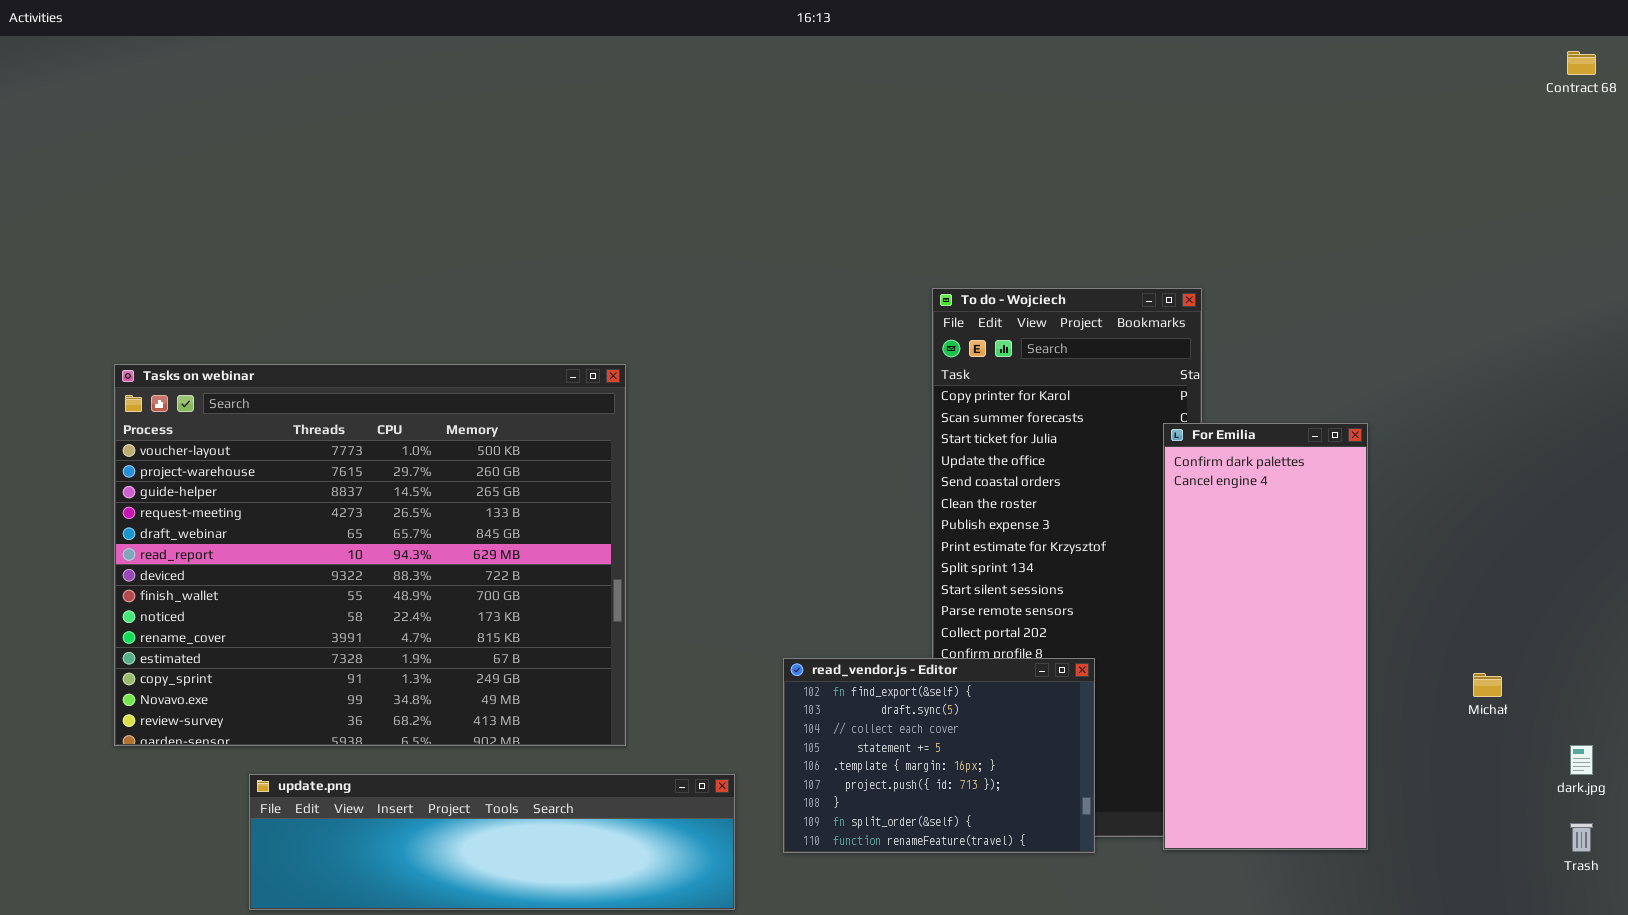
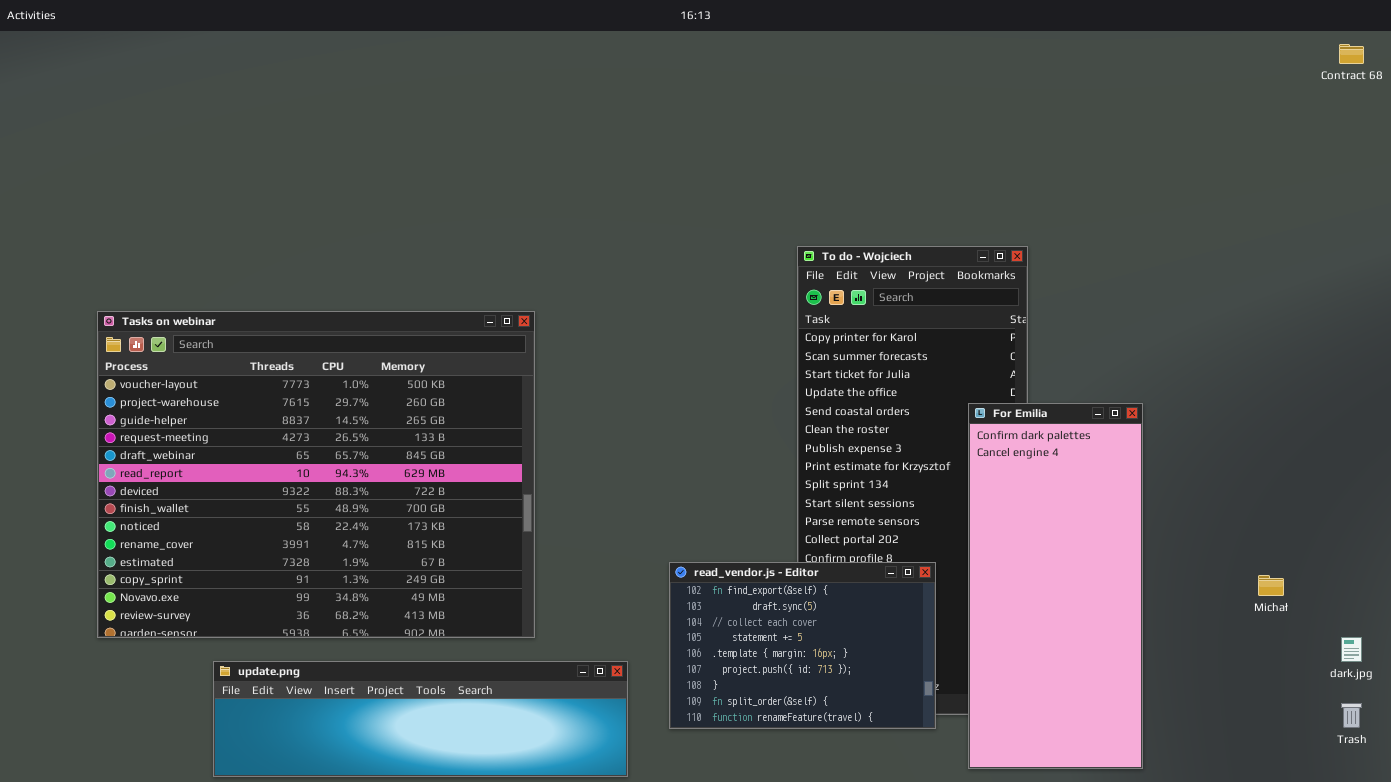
For Emilia: [1163,423,1368,850] -> [968,403,1143,769], moved

